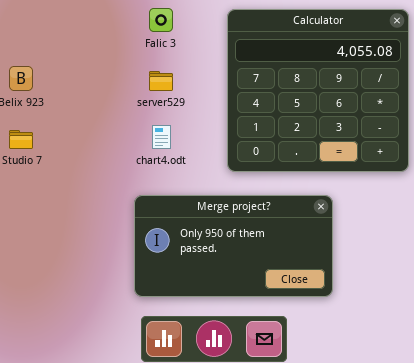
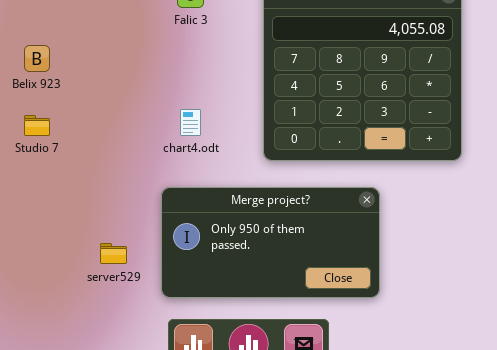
server529: [149,71,173,91] -> [100,243,127,264], moved

